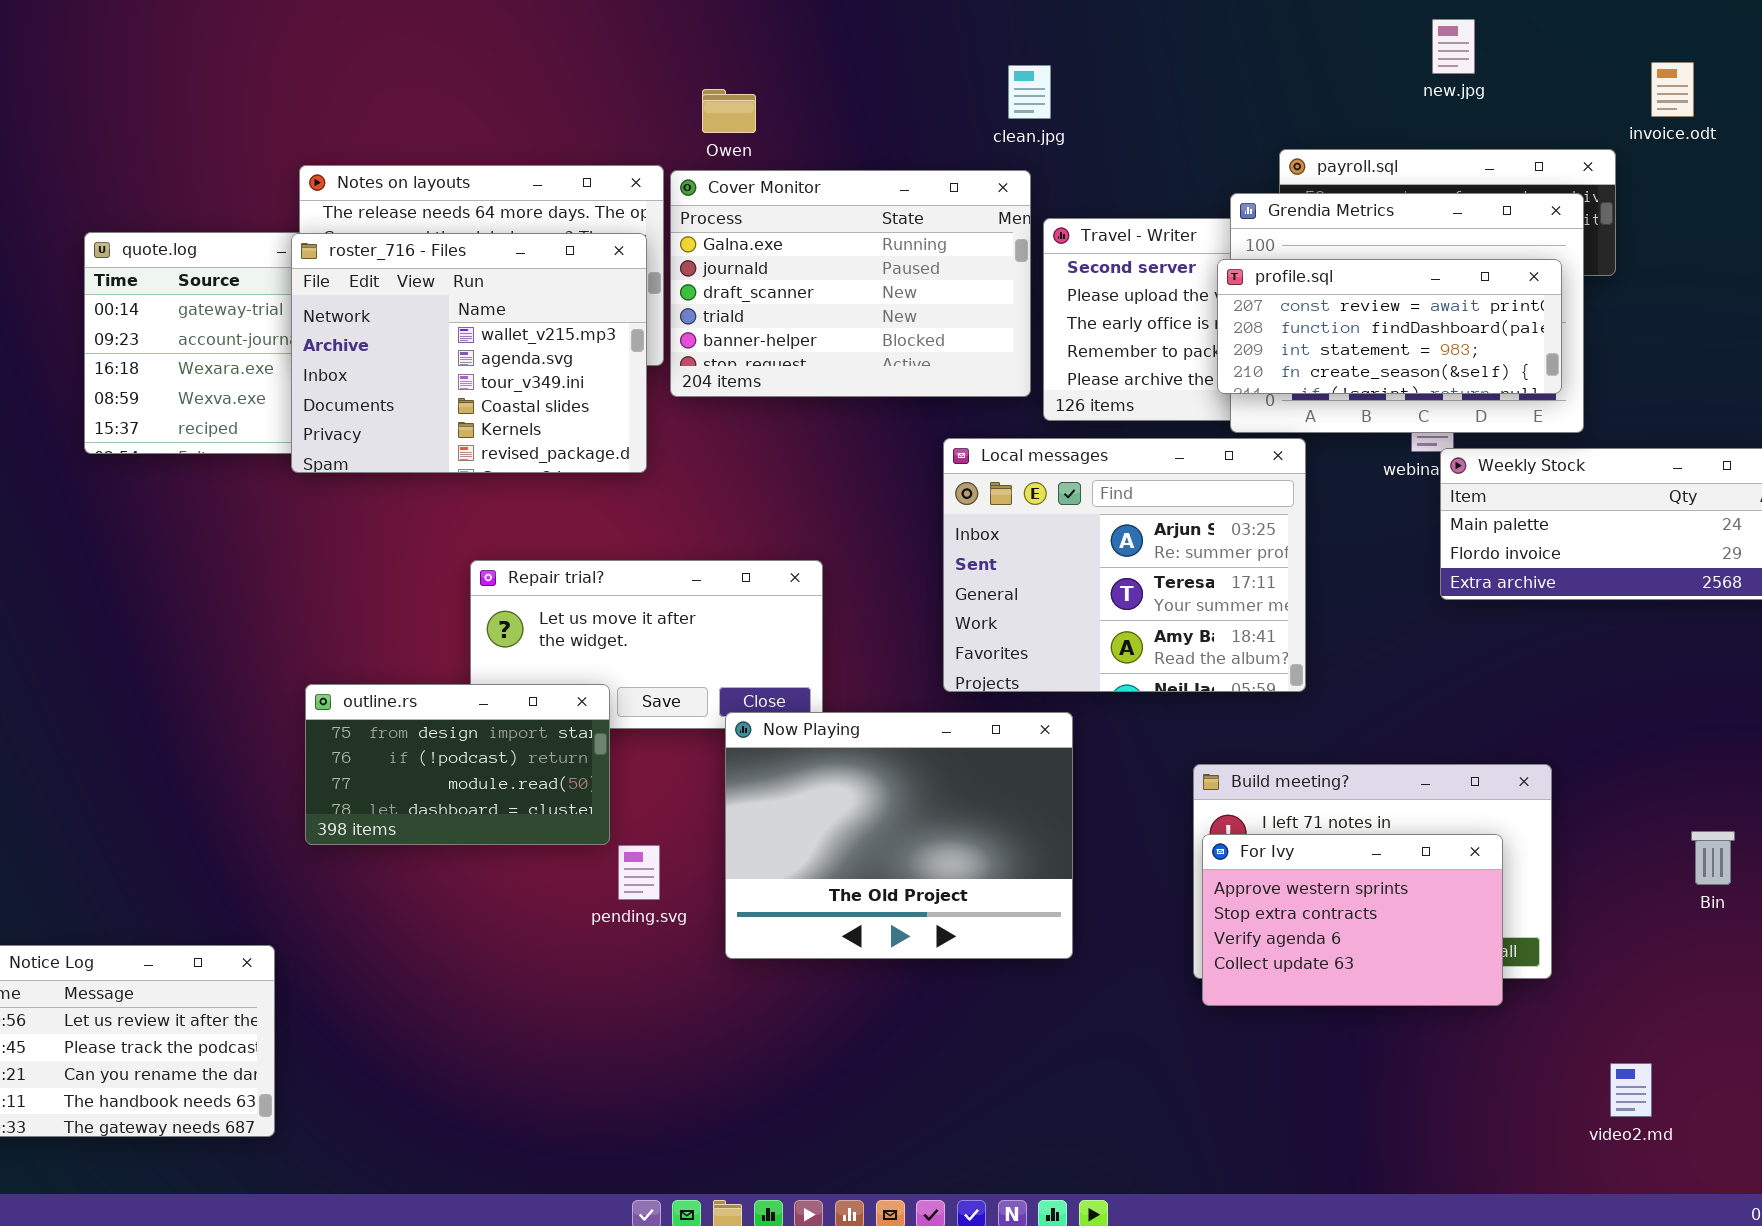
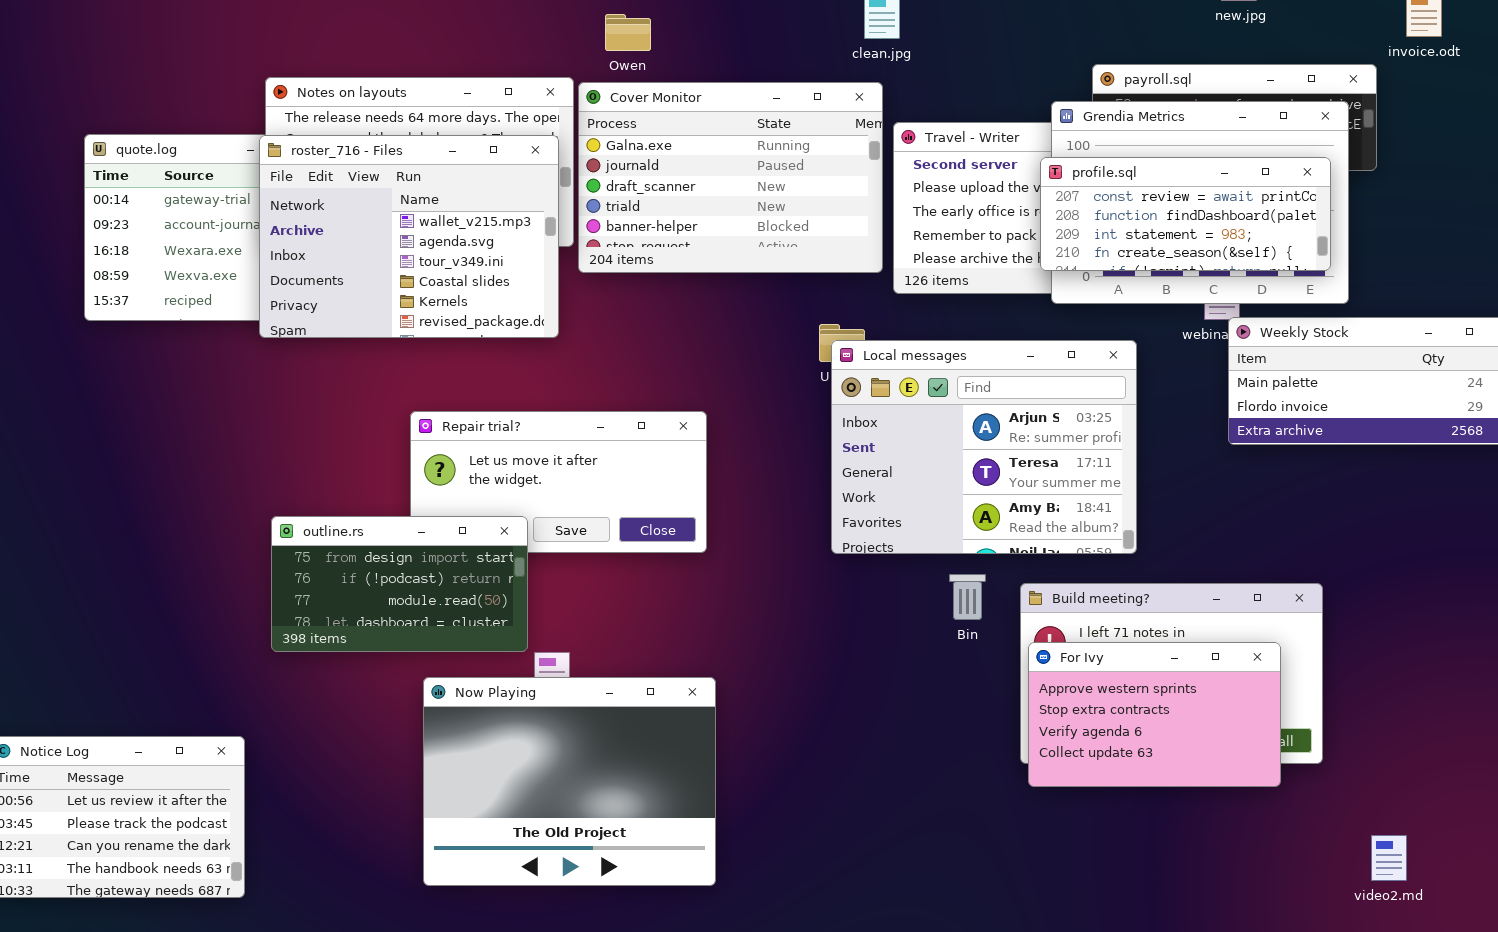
Local messages: [943,438,1306,692] -> [831,340,1137,554], moved
Now Playing: [725,712,1073,959] -> [423,677,716,886], moved
Bin: [1691,831,1735,885] -> [949,574,986,620], moved

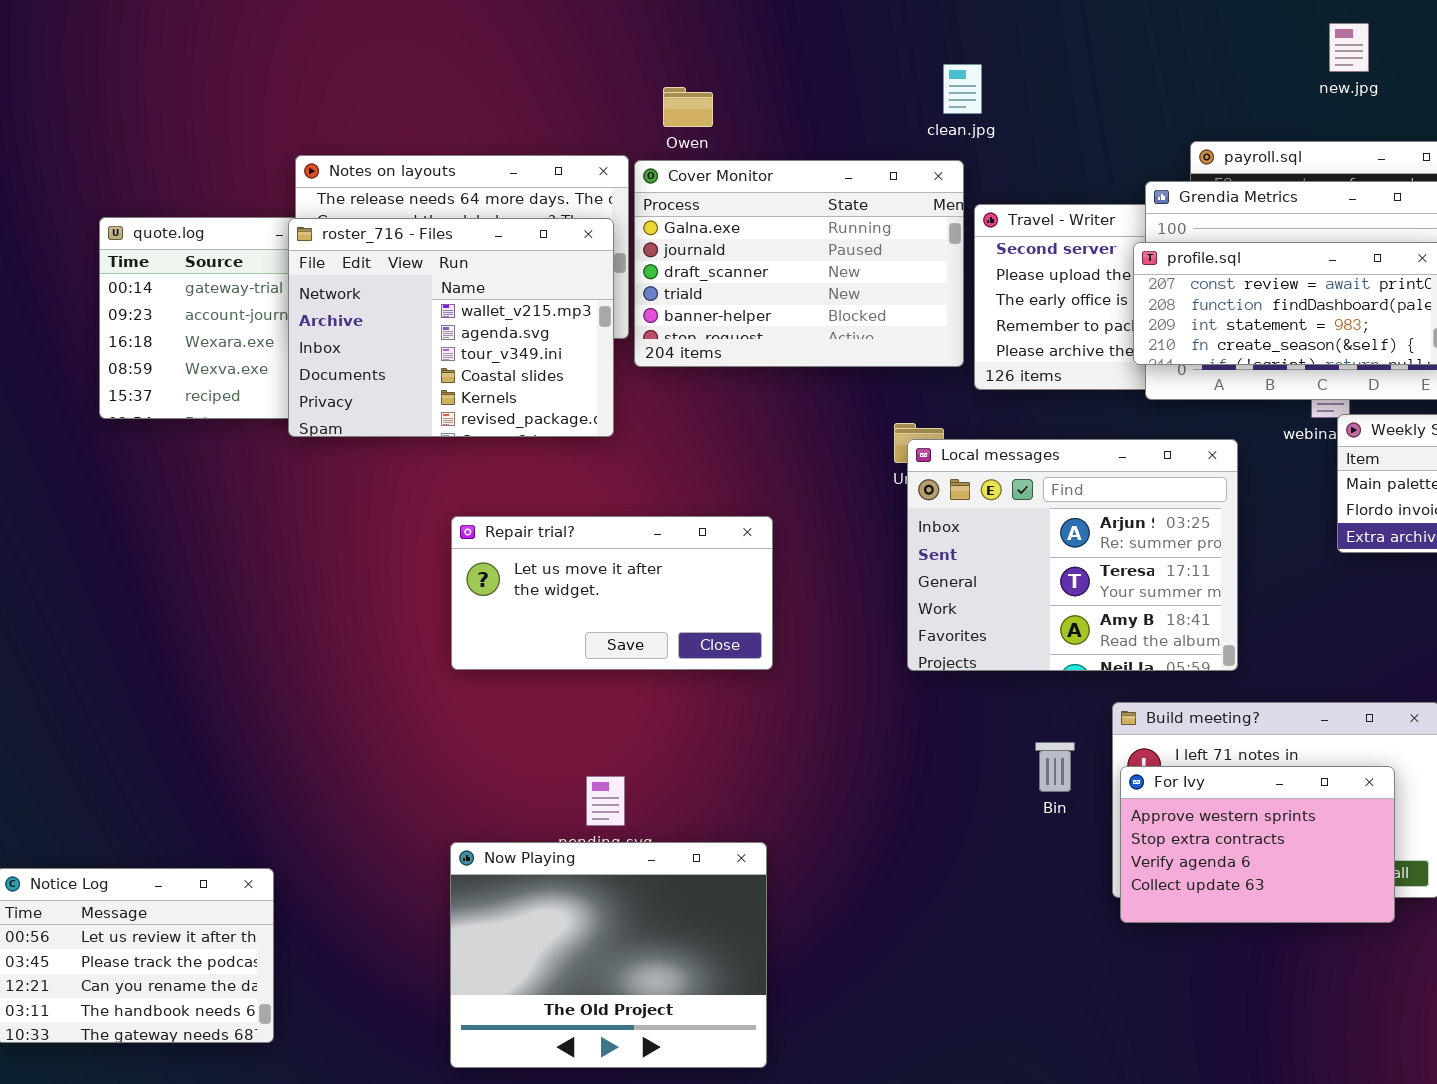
outline.rs: [271,516,528,652] -> none, closed
Bin: [949,574,986,620] -> [1035,742,1075,792], moved
Now Playing: [423,677,716,886] -> [450,842,767,1068], moved

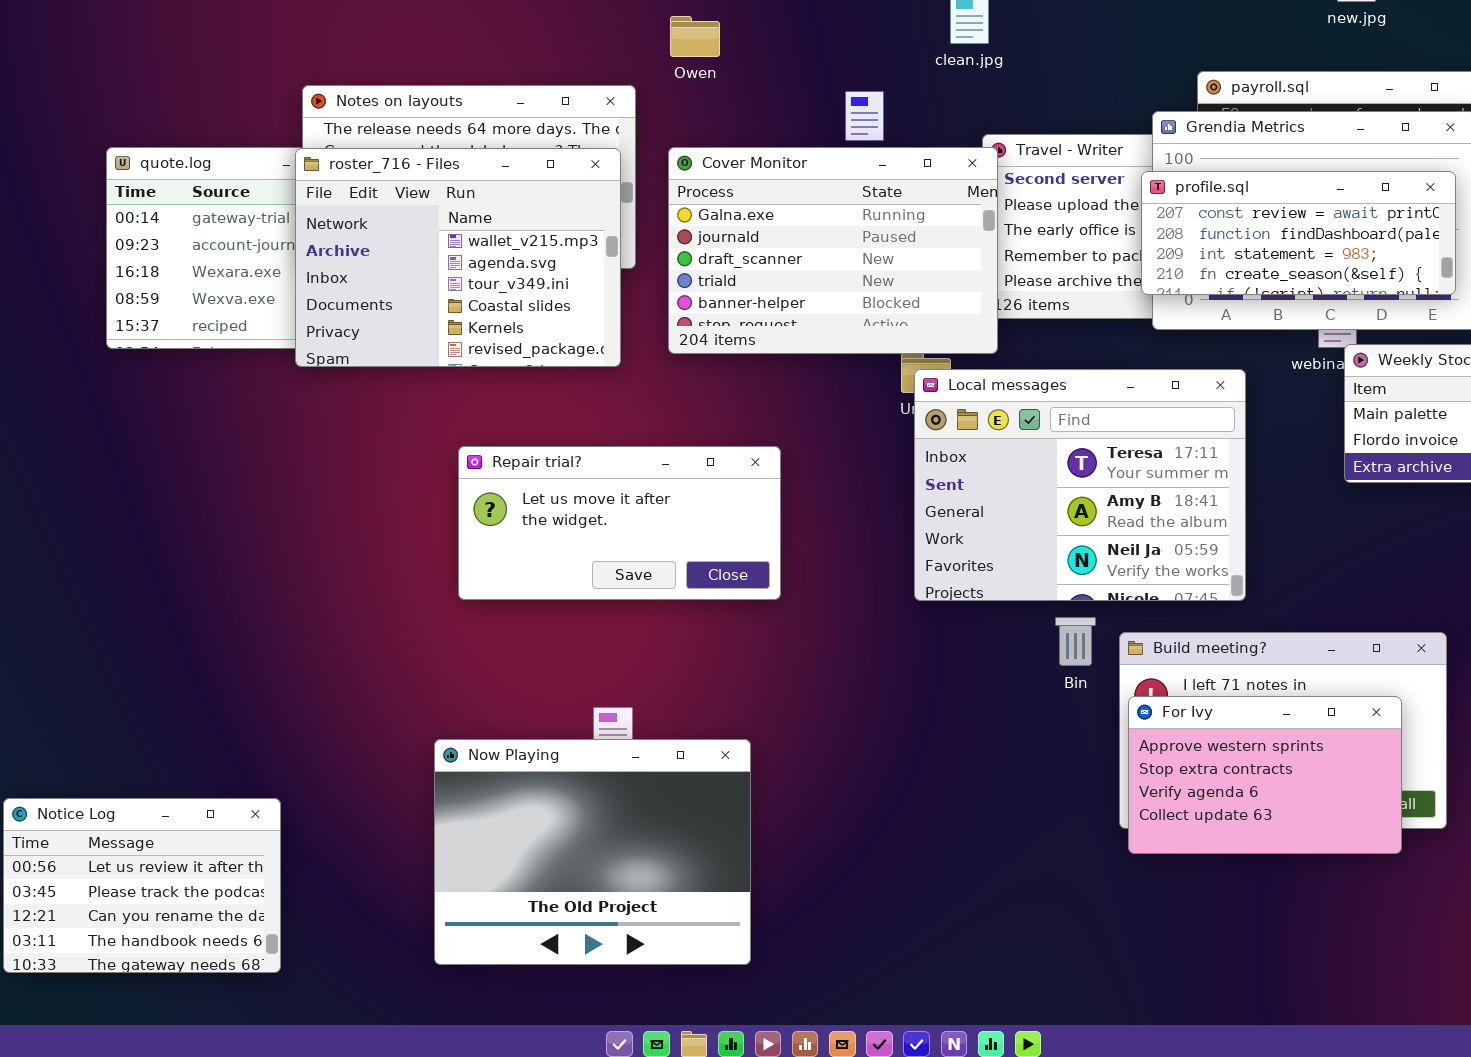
Cover Monitor: [634,160,964,367] -> [668,147,998,354], moved
Local messages: [907,439,1238,671] -> [914,369,1246,601], scrolled down 1 row
Bin: [1035,742,1075,792] -> [1055,617,1096,666], moved
Now Playing: [450,842,767,1068] -> [434,739,751,965], moved

